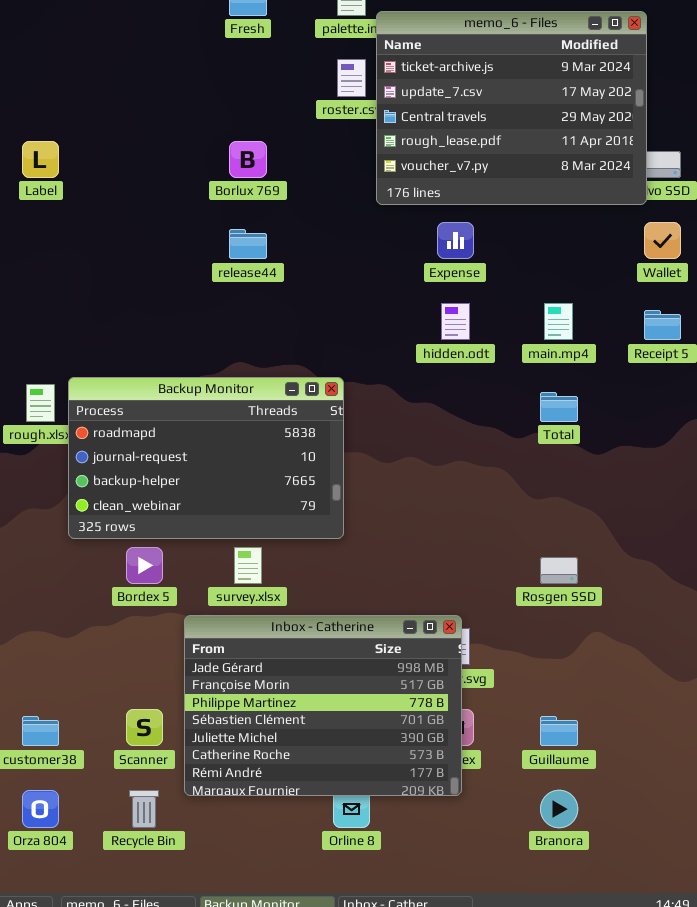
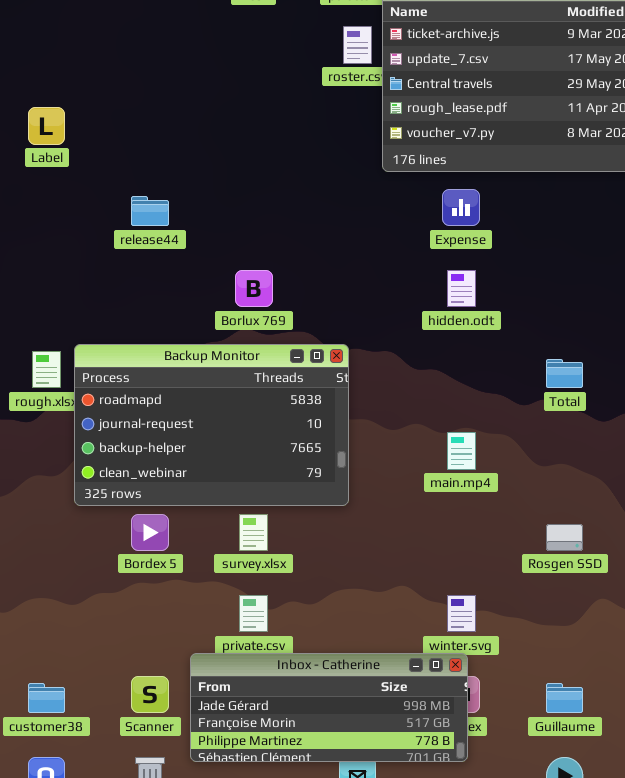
Borlux 769: [229,141,267,178] -> [235,270,273,307], moved
release44: [229,229,267,259] -> [131,196,169,226], moved
main.mp4: [544,303,573,340] -> [447,432,476,470], moved
Inbox - Catherine: [184,615,462,796] -> [190,653,468,762], resized

